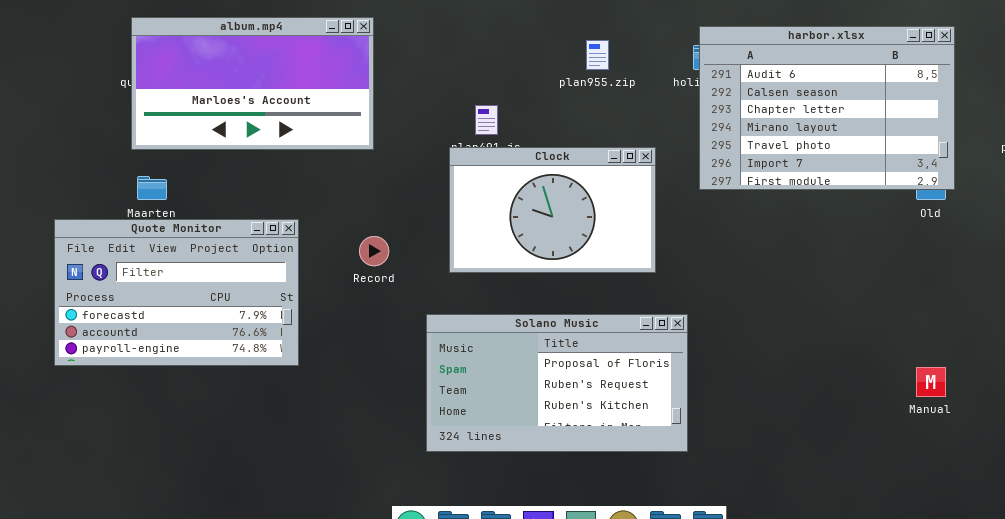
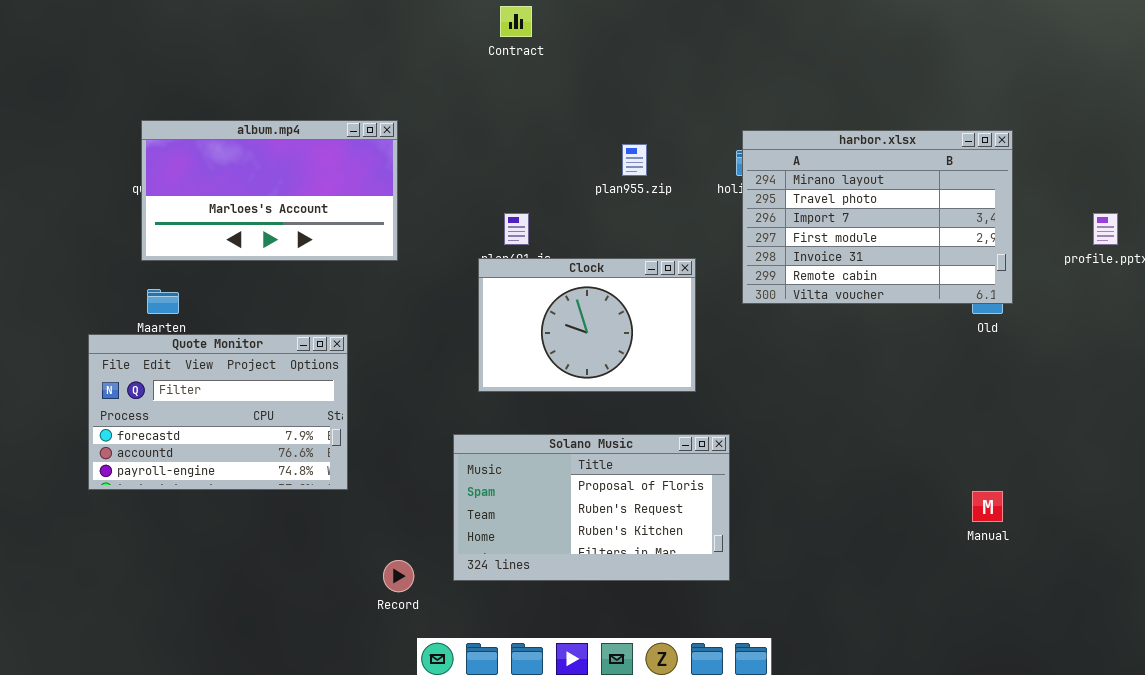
harbor.xlsx: [699,26,955,190] -> [742,130,1013,304], scrolled down 3 rows
Quote Monitor: [54,219,299,366] -> [88,334,348,490], moved
Record: [359,236,389,266] -> [383,560,414,592], moved

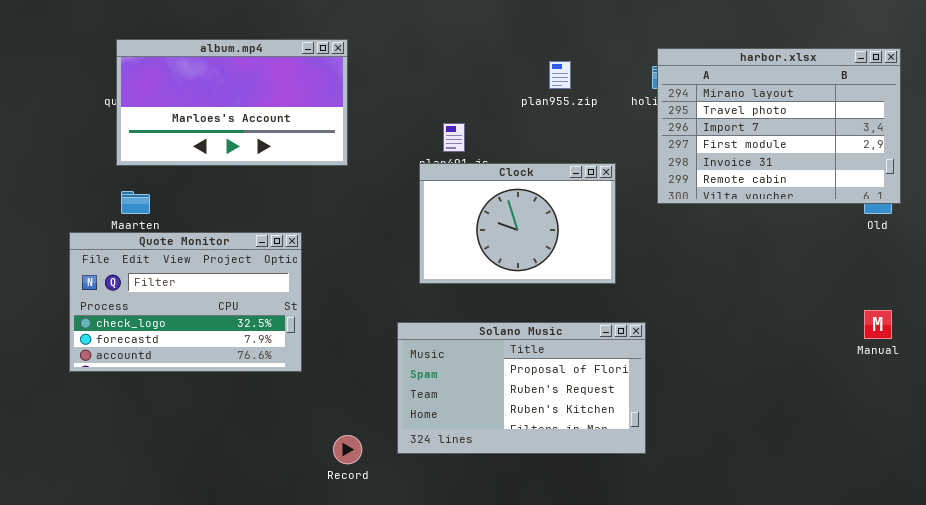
Quote Monitor: [88,334,348,490] -> [69,232,302,372], scrolled up 1 row
Manual: [972,491,1003,522] -> [864,310,892,339], moved

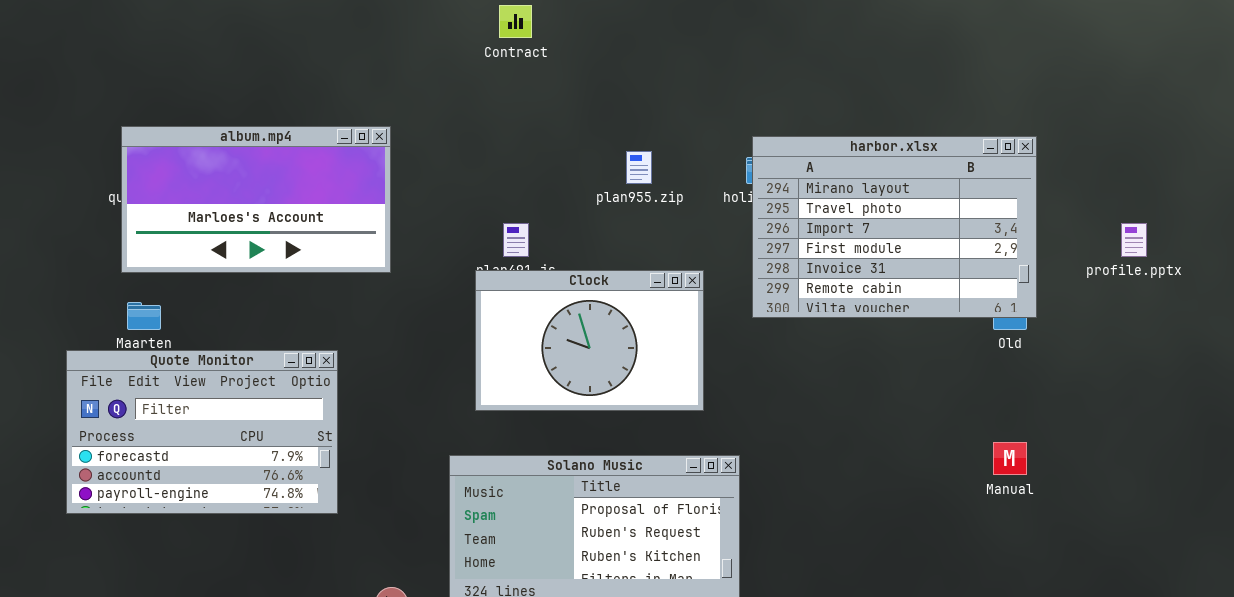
Quote Monitor: [69,232,302,372] -> [66,350,338,514], scrolled down 1 row

